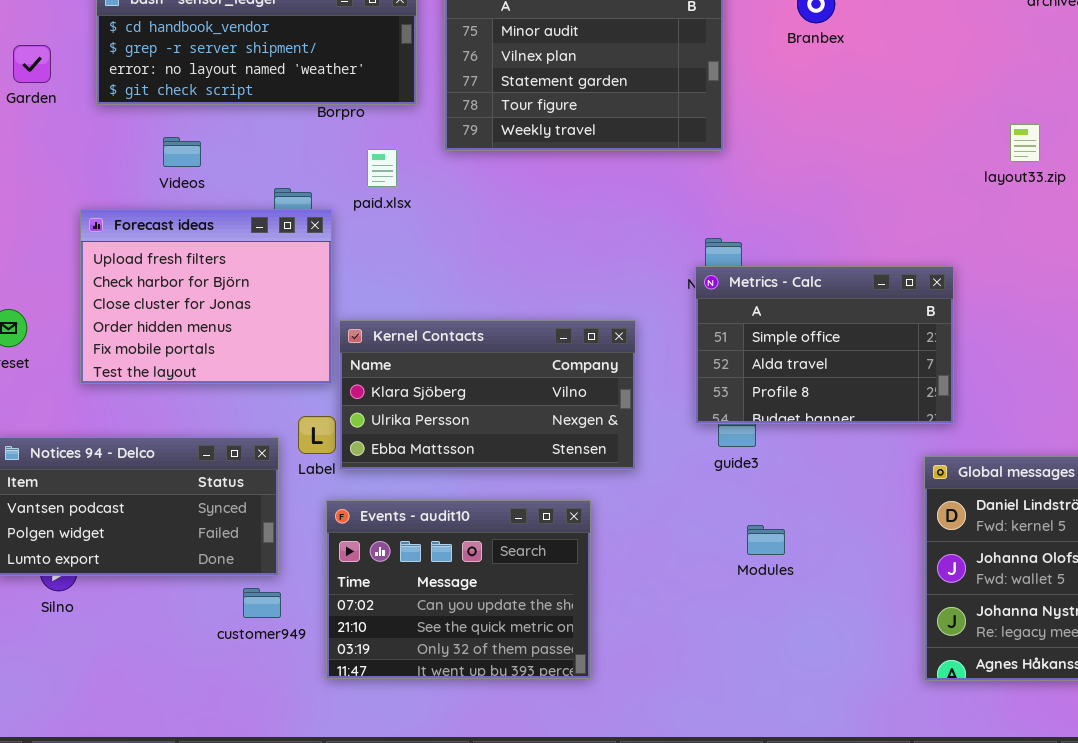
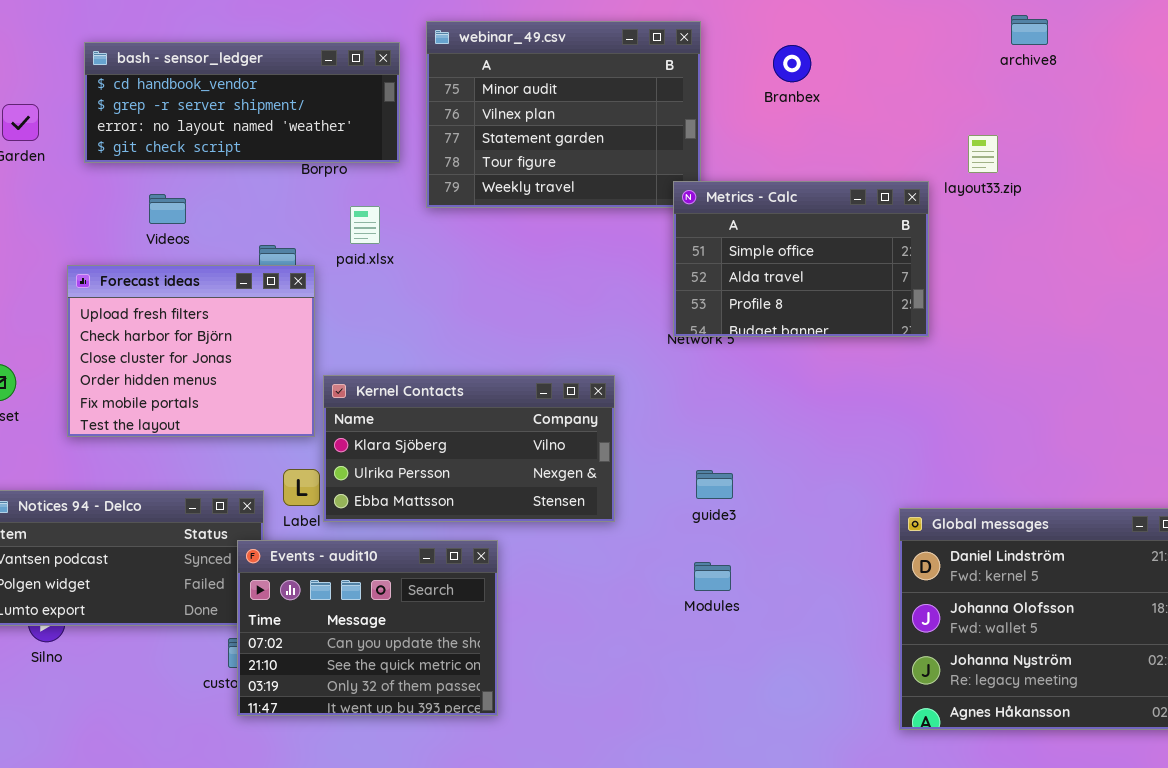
layout33.zip: [1010,124,1040,162] -> [968,135,998,173], moved
Metrics - Calc: [695,266,954,424] -> [673,181,929,337], moved
Events - audit10: [326,500,591,679] -> [237,540,498,716], moved
Modules: [747,525,785,555] -> [694,562,731,591], moved

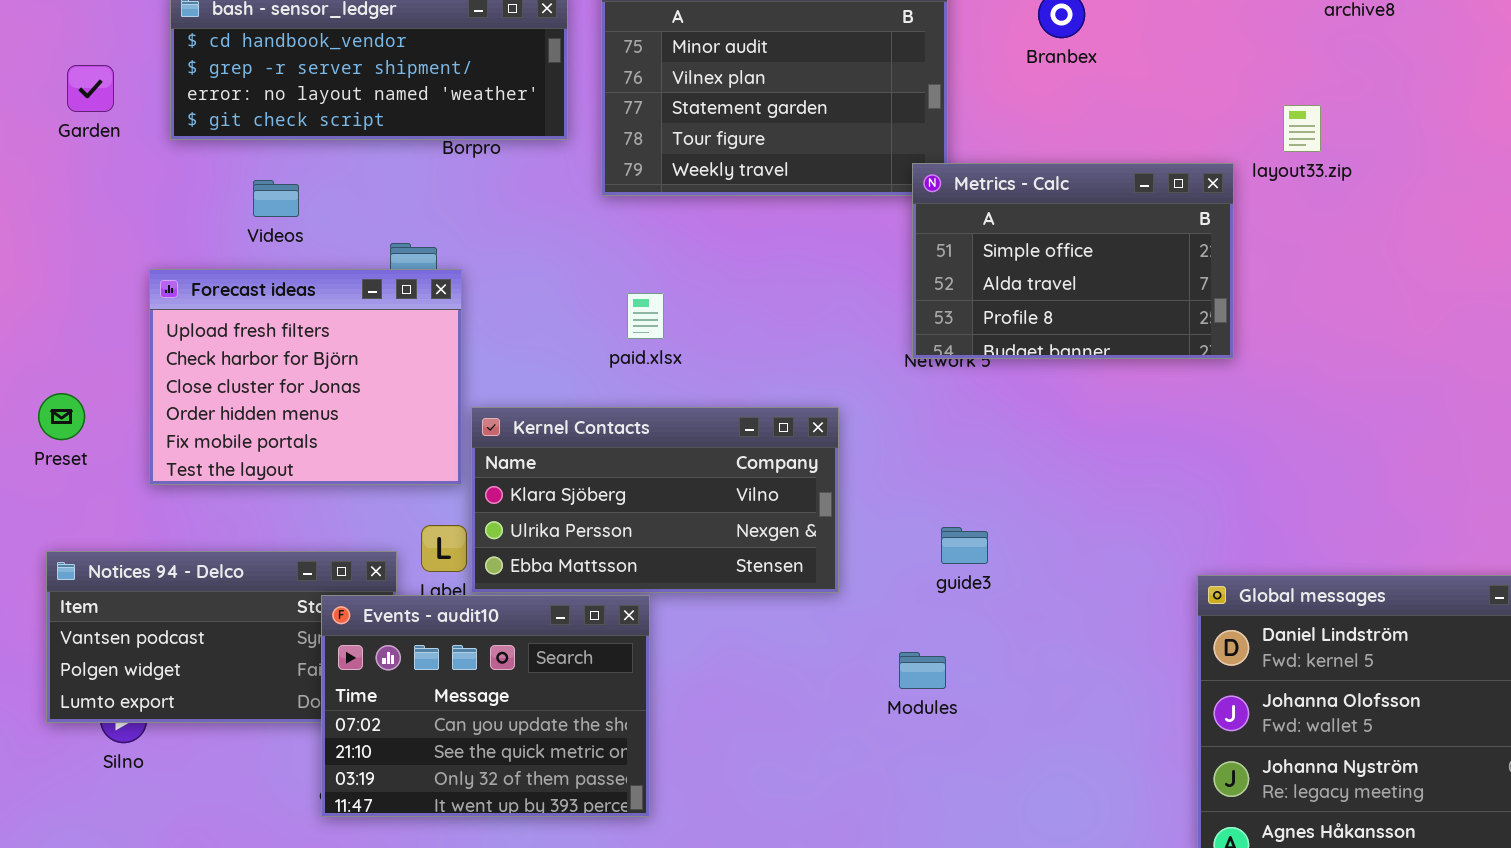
paid.xlsx: [350,206,380,244] -> [627,293,664,339], moved
Events - audit10: [237,540,498,716] -> [321,595,650,817], moved
Modules: [694,562,731,591] -> [899,652,946,689], moved

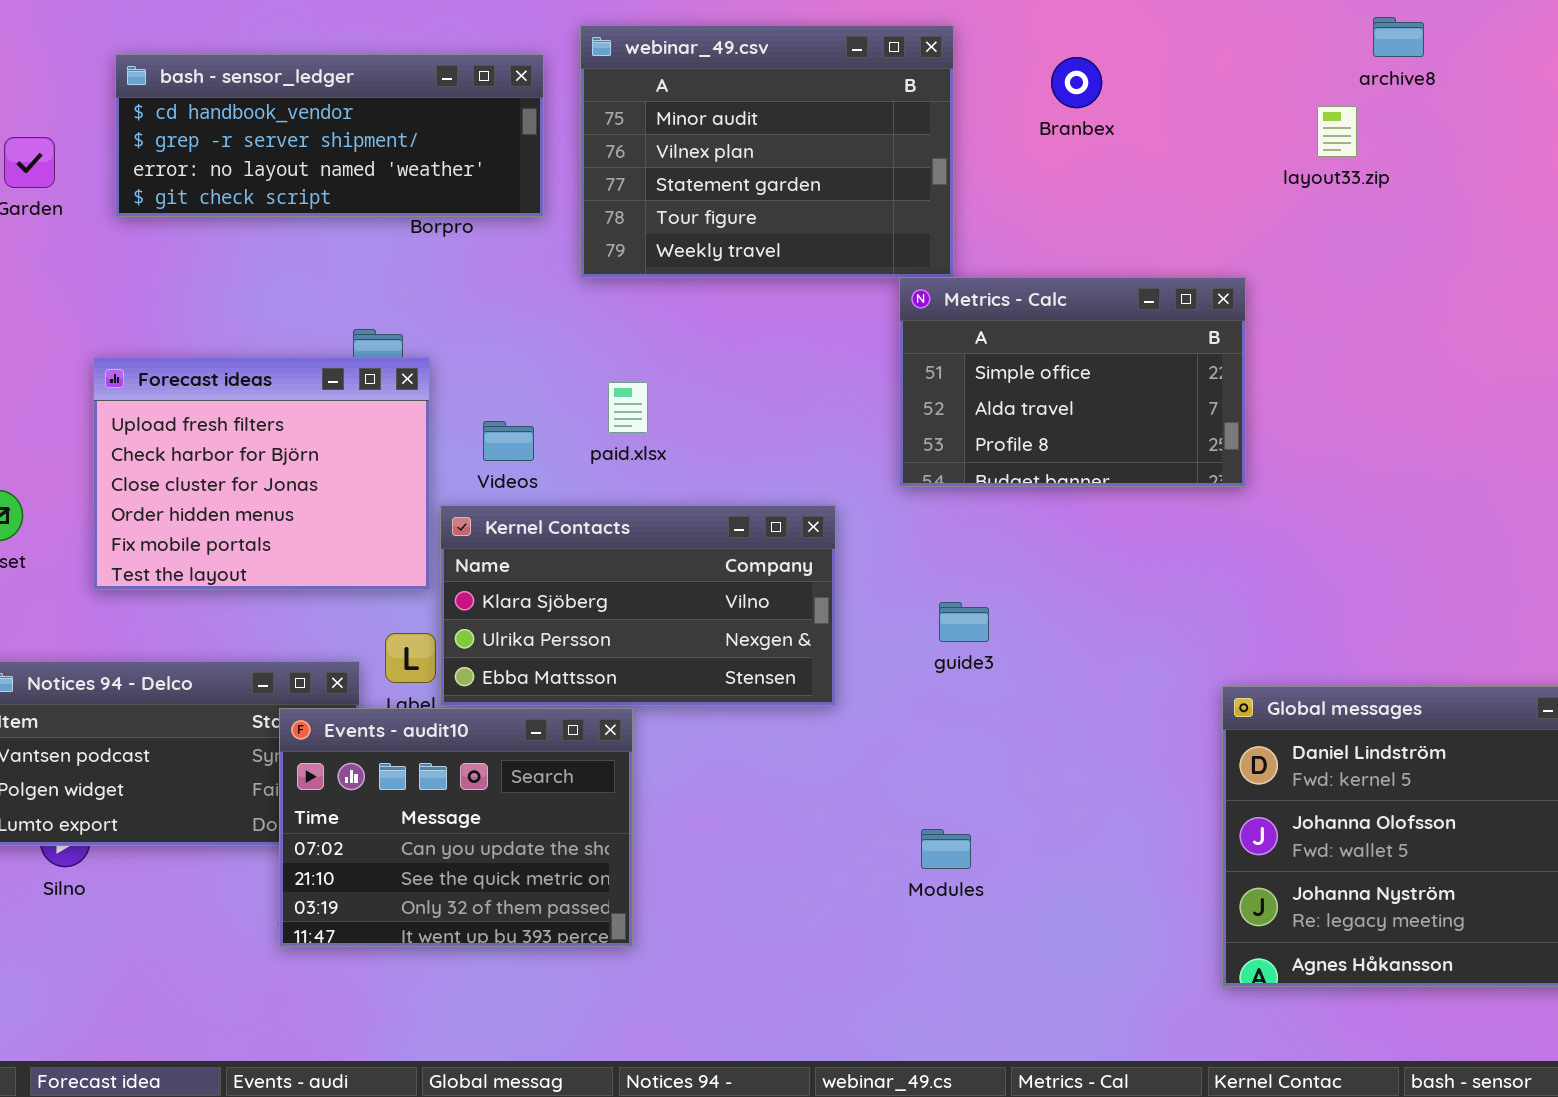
layout33.zip: [1283,105,1321,152] -> [1317,106,1357,157], moved
Metrics - Calc: [912,163,1234,359] -> [899,277,1246,487], moved
Videos: [253,180,299,217] -> [483,421,534,461], moved
guide3: [941,527,988,564] -> [939,602,989,642], moved
Modules: [899,652,946,689] -> [921,829,971,869], moved

